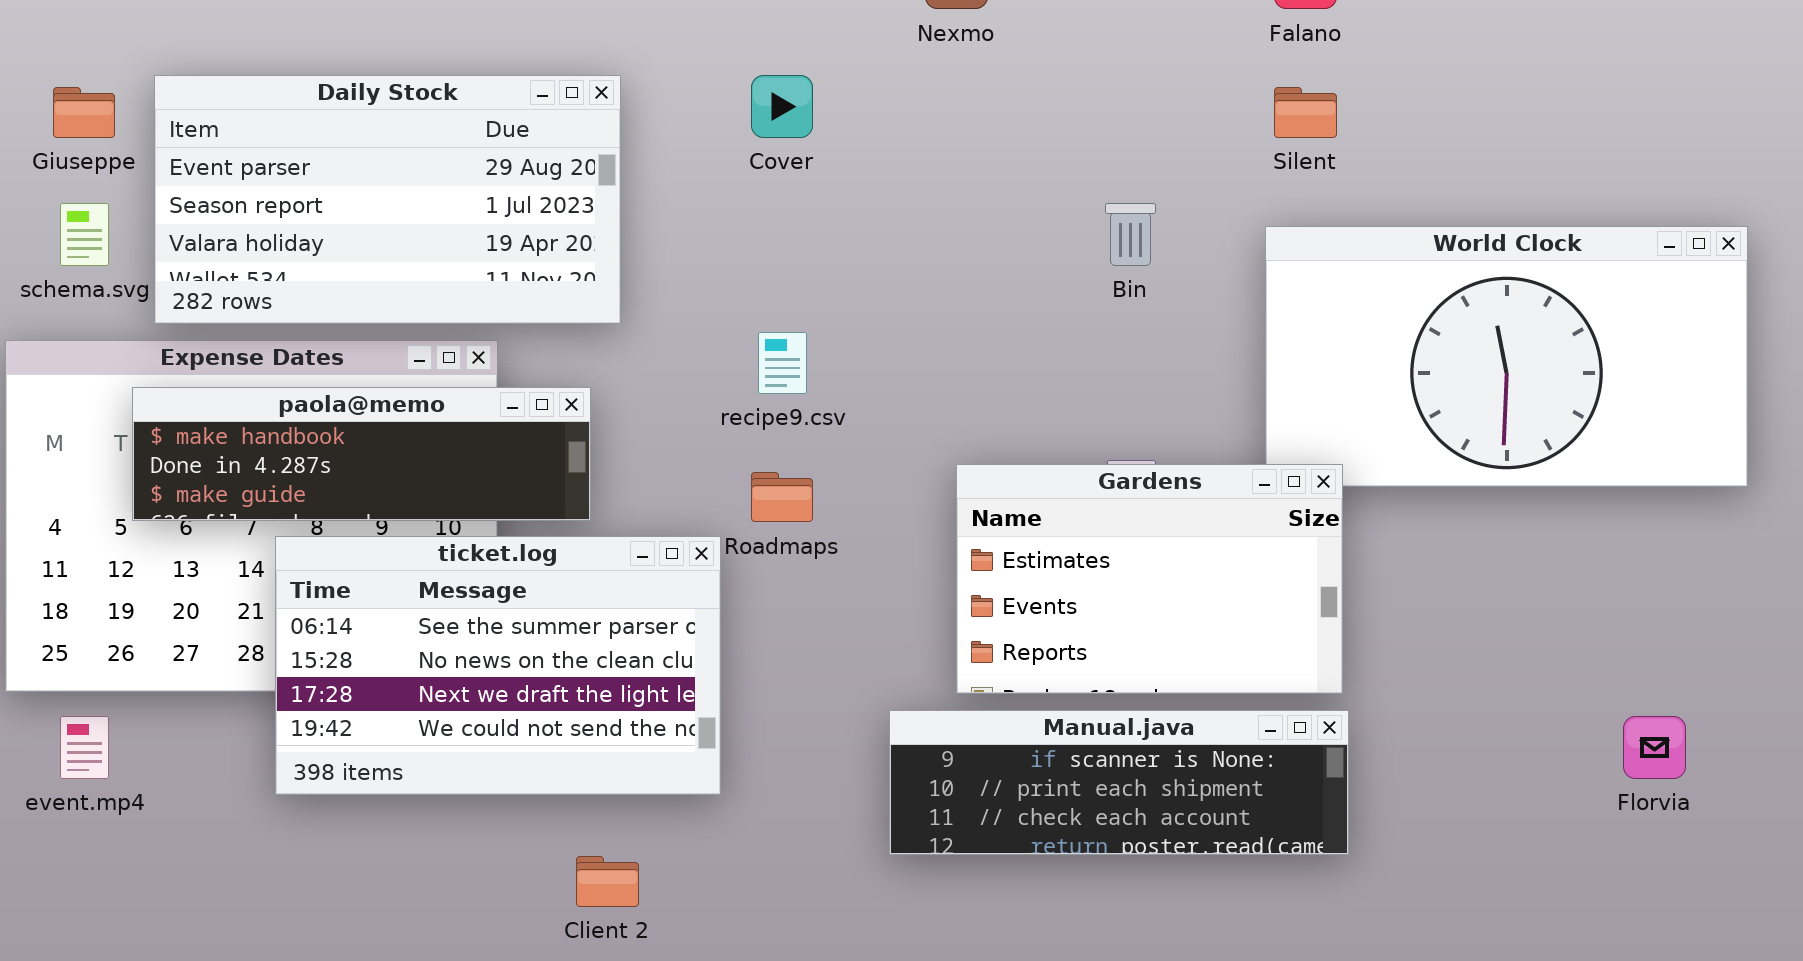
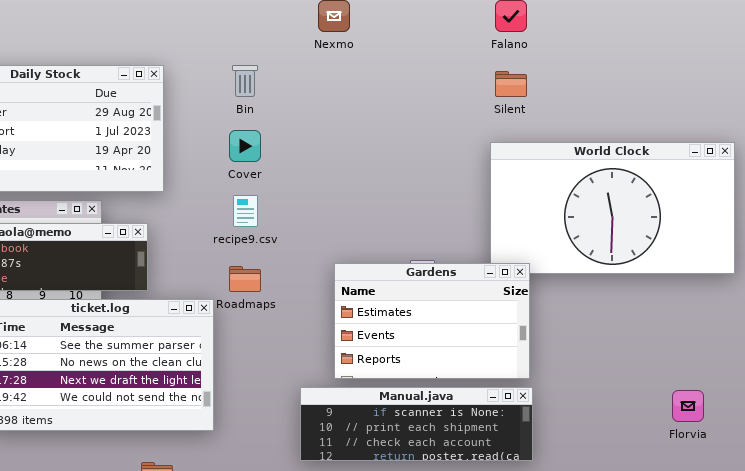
Cover: [751,75,813,138] -> [229,130,261,162], moved
Bin: [1105,203,1156,266] -> [232,65,258,97], moved

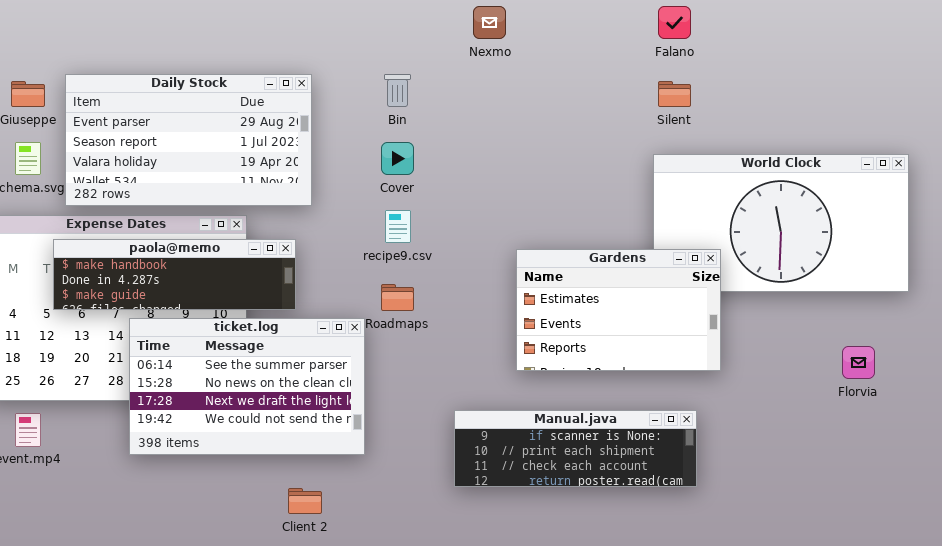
Gardens: [334,263,530,379] -> [516,249,721,371], moved
Florvia: [672,390,704,422] -> [842,346,875,379], moved

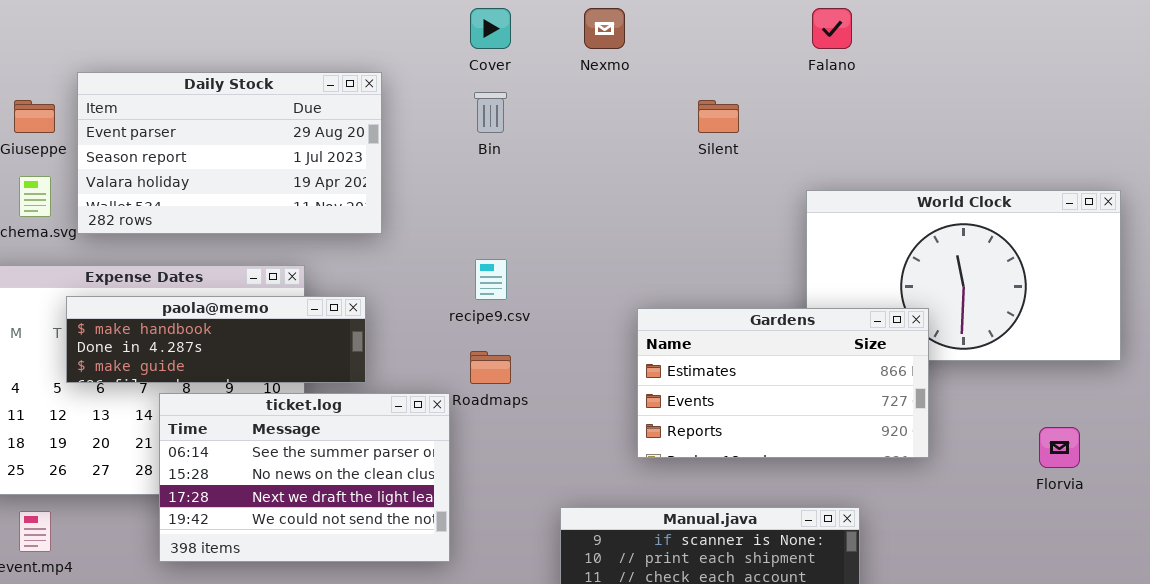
Daily Stock: [65,74,312,206] -> [77,72,382,234], moved
Silent: [658,81,691,107] -> [698,100,739,133], moved
Cover: [381,142,414,175] -> [470,8,511,49], moved
Gardens: [516,249,721,371] -> [637,308,929,458], resized

